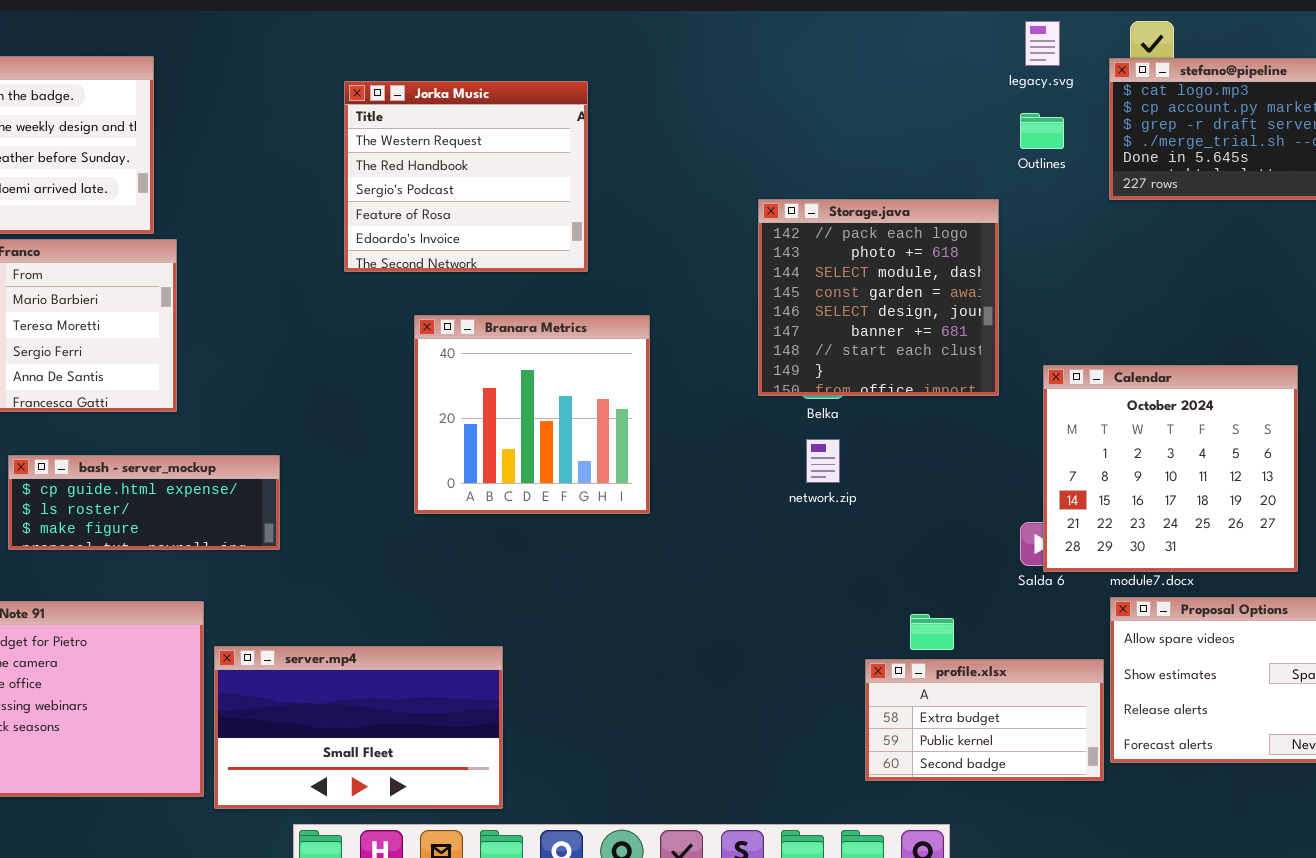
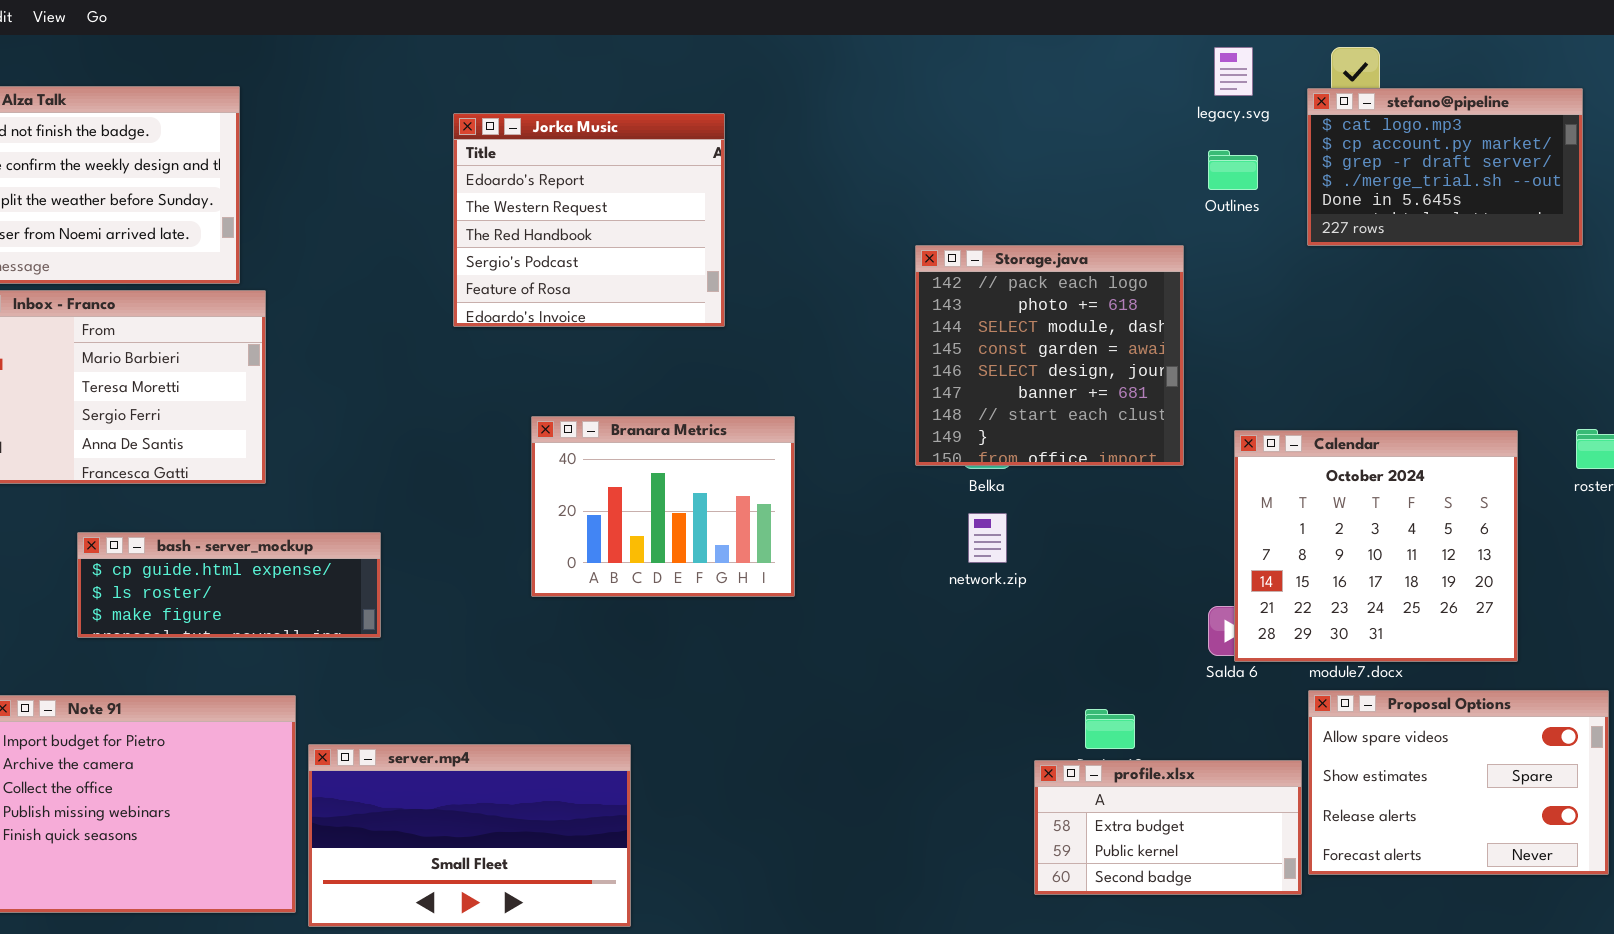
Jorka Music: [344,81,588,272] -> [453,113,725,327], scrolled up 1 row
Branara Metrics: [414,315,650,514] -> [531,416,795,597], resized

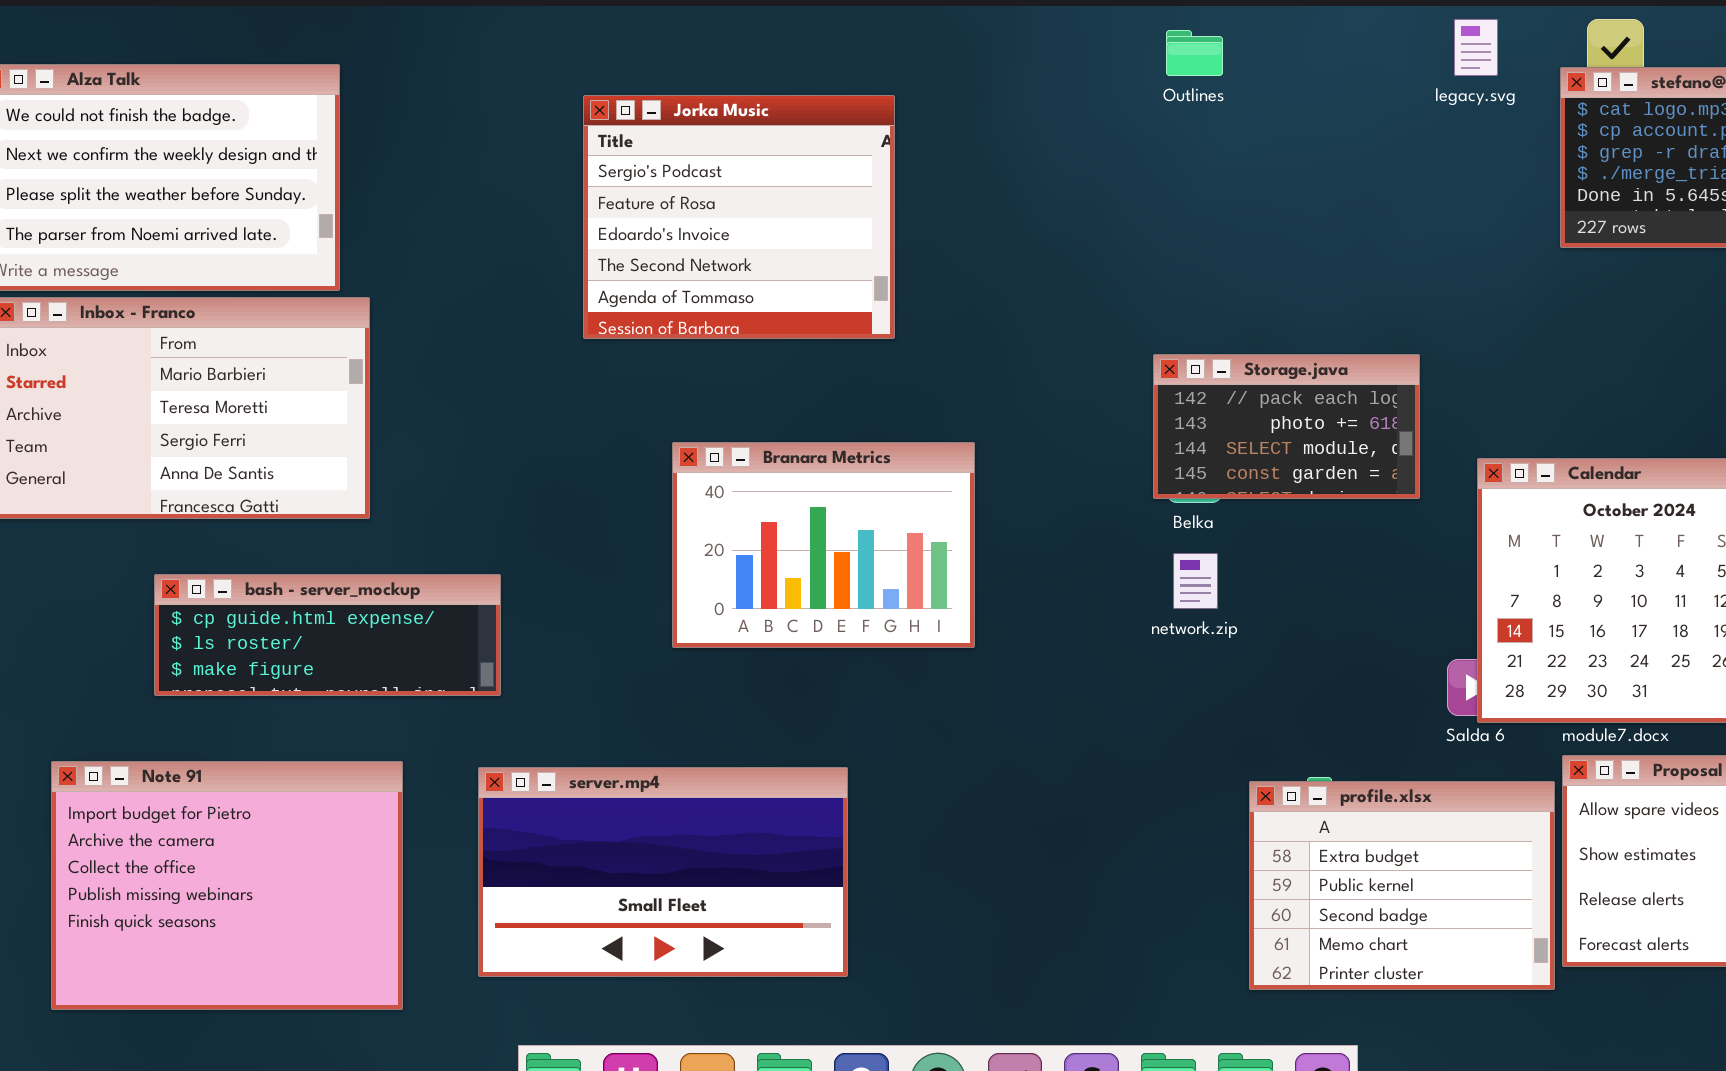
Jorka Music: [453,113,725,327] -> [583,95,895,339], scrolled down 3 rows
Outlines: [1208,150,1258,190] -> [1166,30,1223,76], moved
Storage.java: [915,245,1184,466] -> [1153,354,1420,499], resized
server.mp4: [308,744,631,927] -> [478,767,848,977], moved
profile.xlsx: [1034,760,1302,895] -> [1249,781,1555,990], resized

